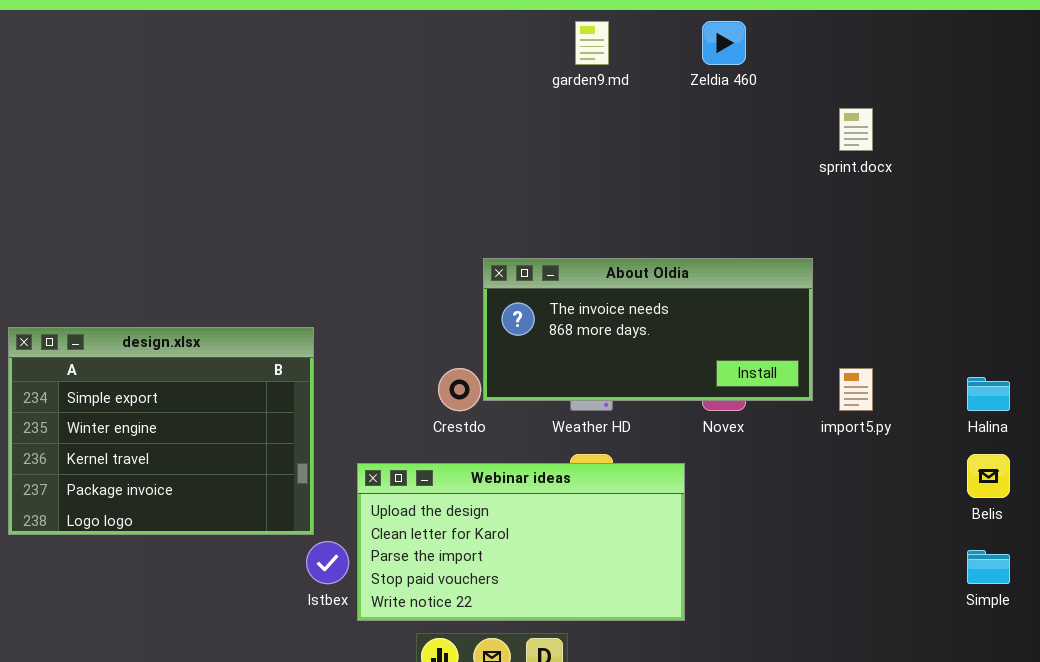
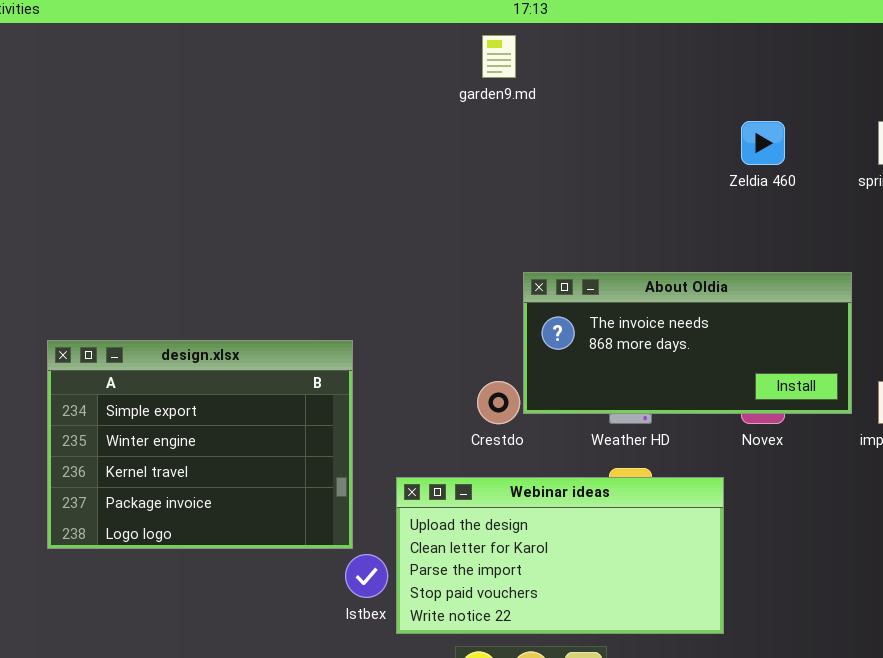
garden9.md: [575,21,609,65] -> [482,35,516,78], moved
Zeldia 460: [702,21,746,65] -> [741,121,785,165], moved

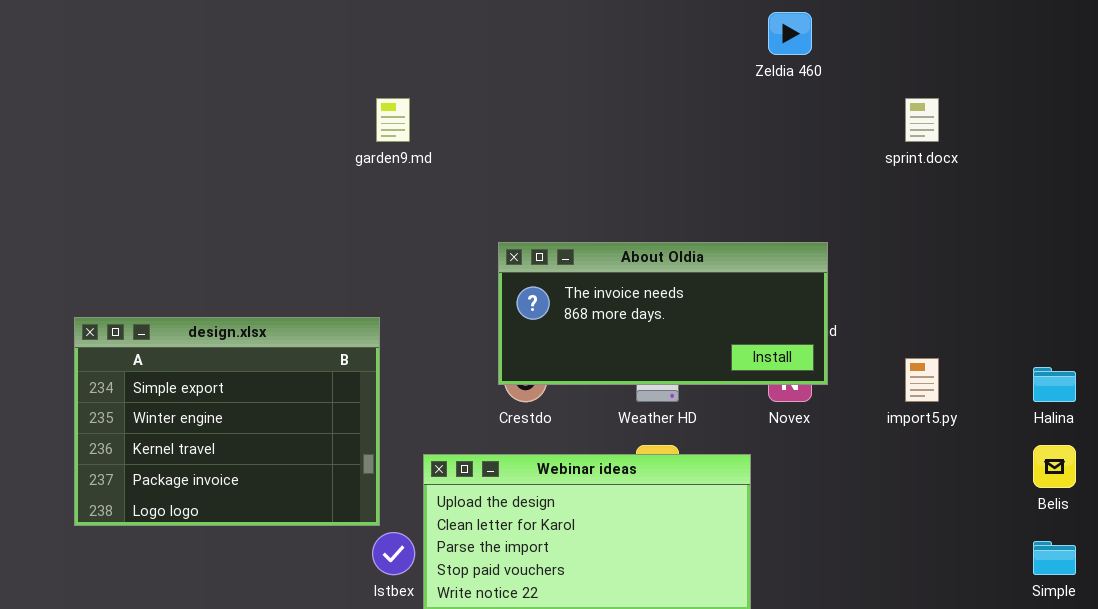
garden9.md: [482,35,516,78] -> [376,98,410,142], moved
Zeldia 460: [741,121,785,165] -> [768,12,812,55], moved
About Oldia: [523,272,852,414] -> [498,242,828,385], moved

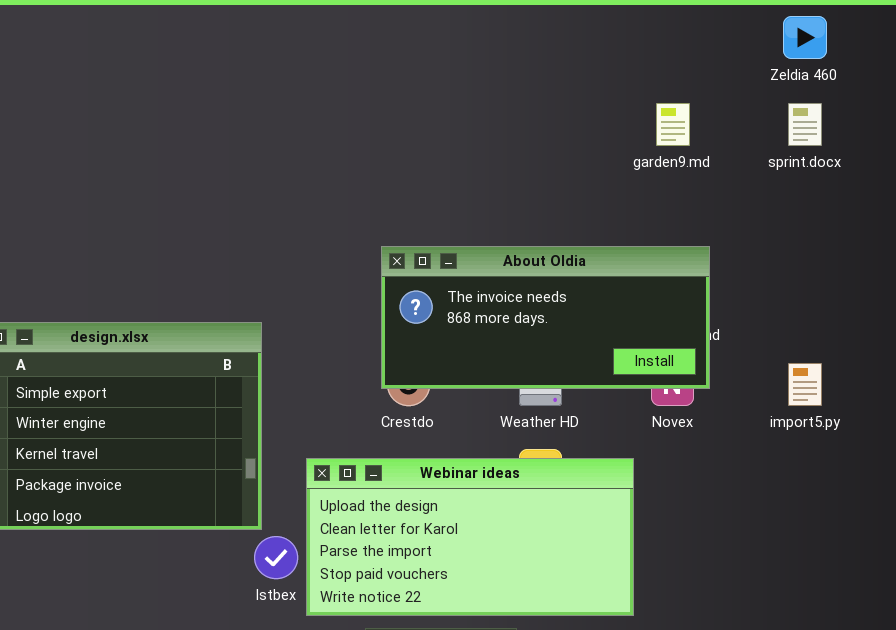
Zeldia 460: [768,12,812,55] -> [783,16,827,59], moved
garden9.md: [376,98,410,142] -> [656,103,690,146], moved

